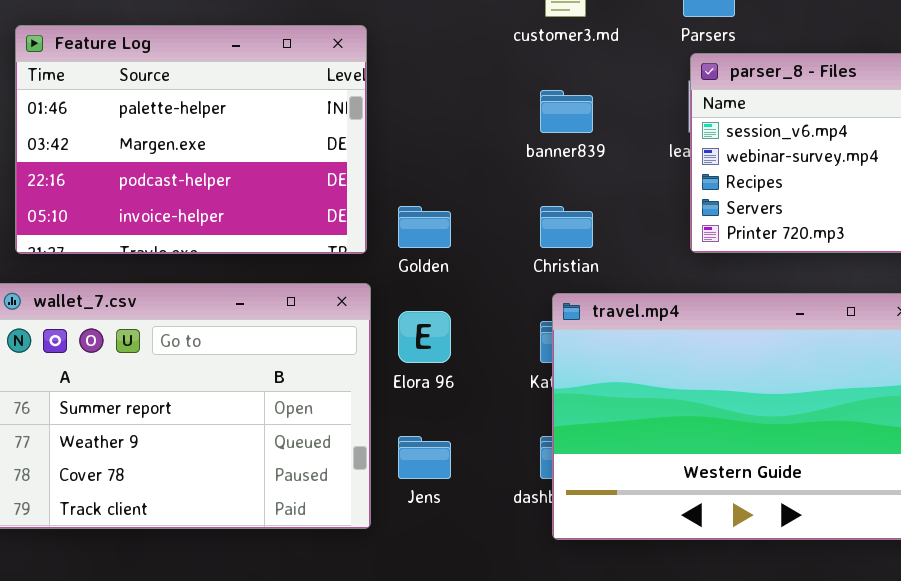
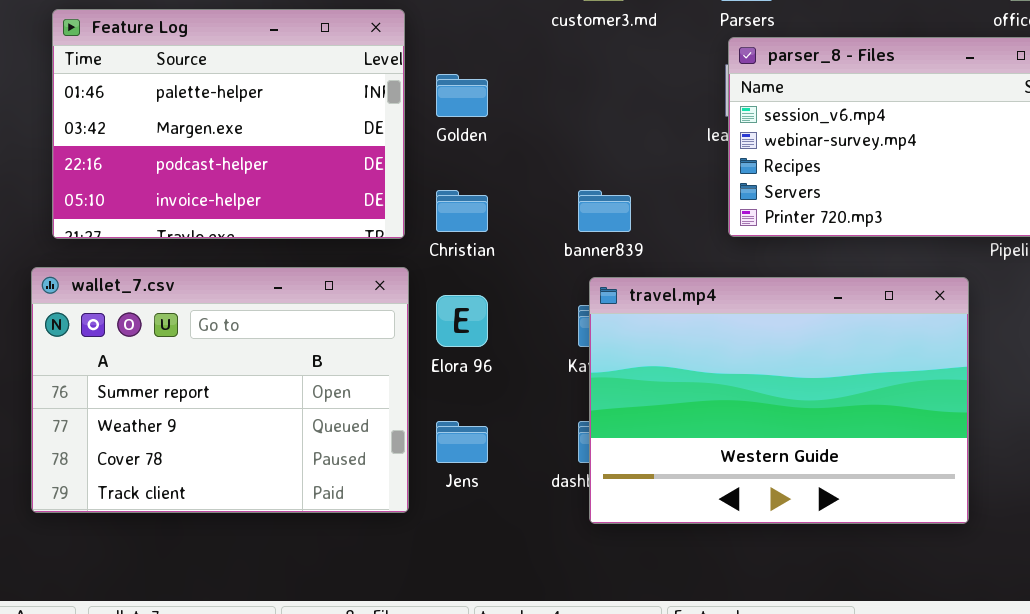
banner839: [540,90,593,133] -> [578,190,631,232], moved
Golden: [398,206,451,248] -> [436,74,488,117], moved
Christian: [540,206,593,248] -> [436,190,488,232], moved

